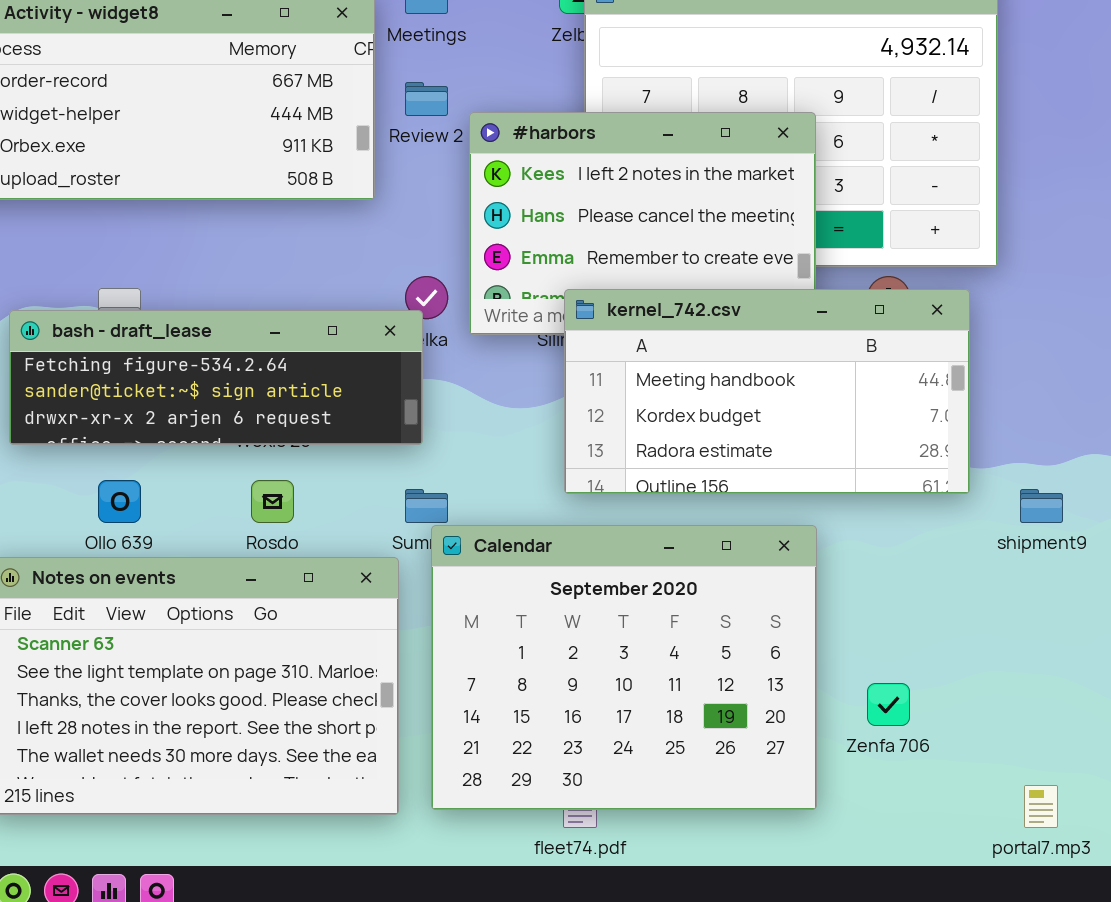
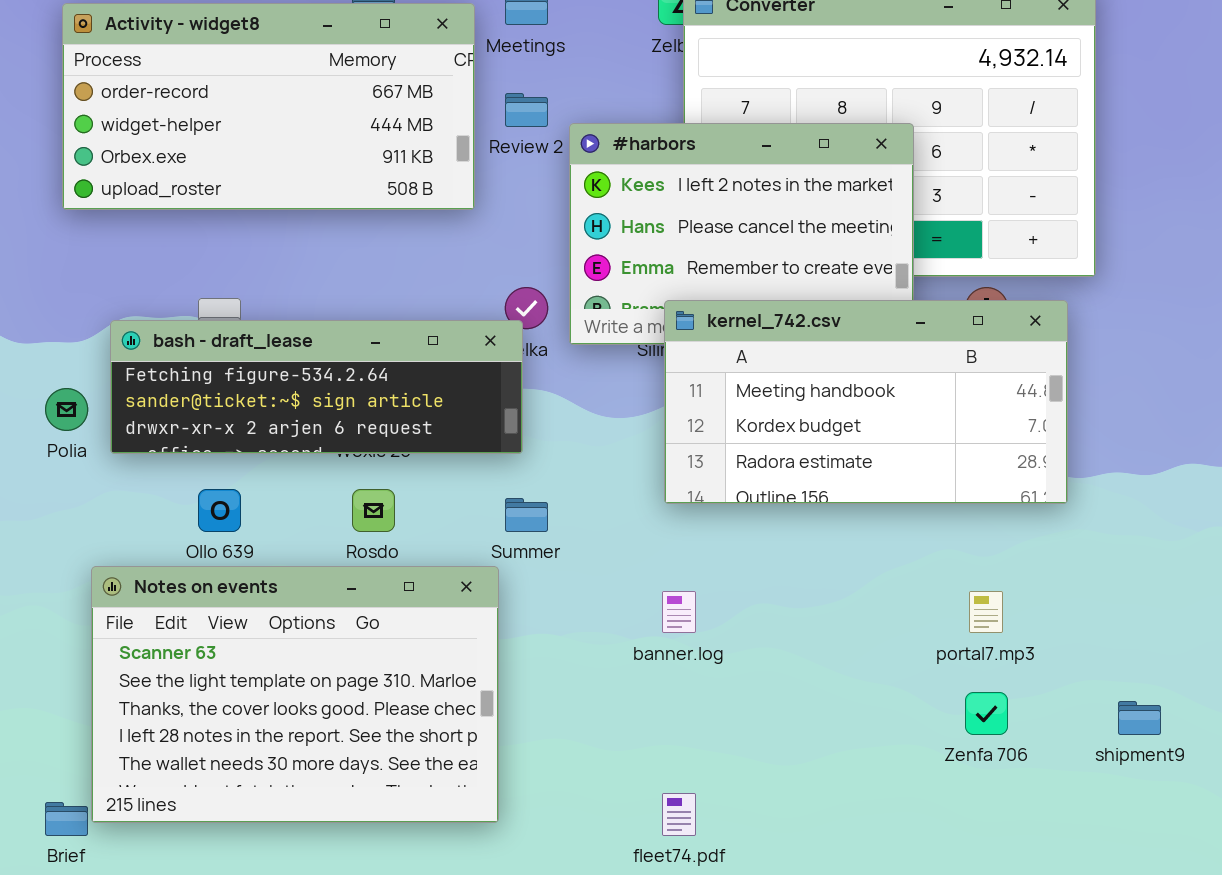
shipment9: [1020,489,1063,523] -> [1118,701,1161,735], moved
Calendar: [431,525,817,810] -> none, closed
portal7.mp3: [1024,785,1058,828] -> [969,591,1003,633], moved

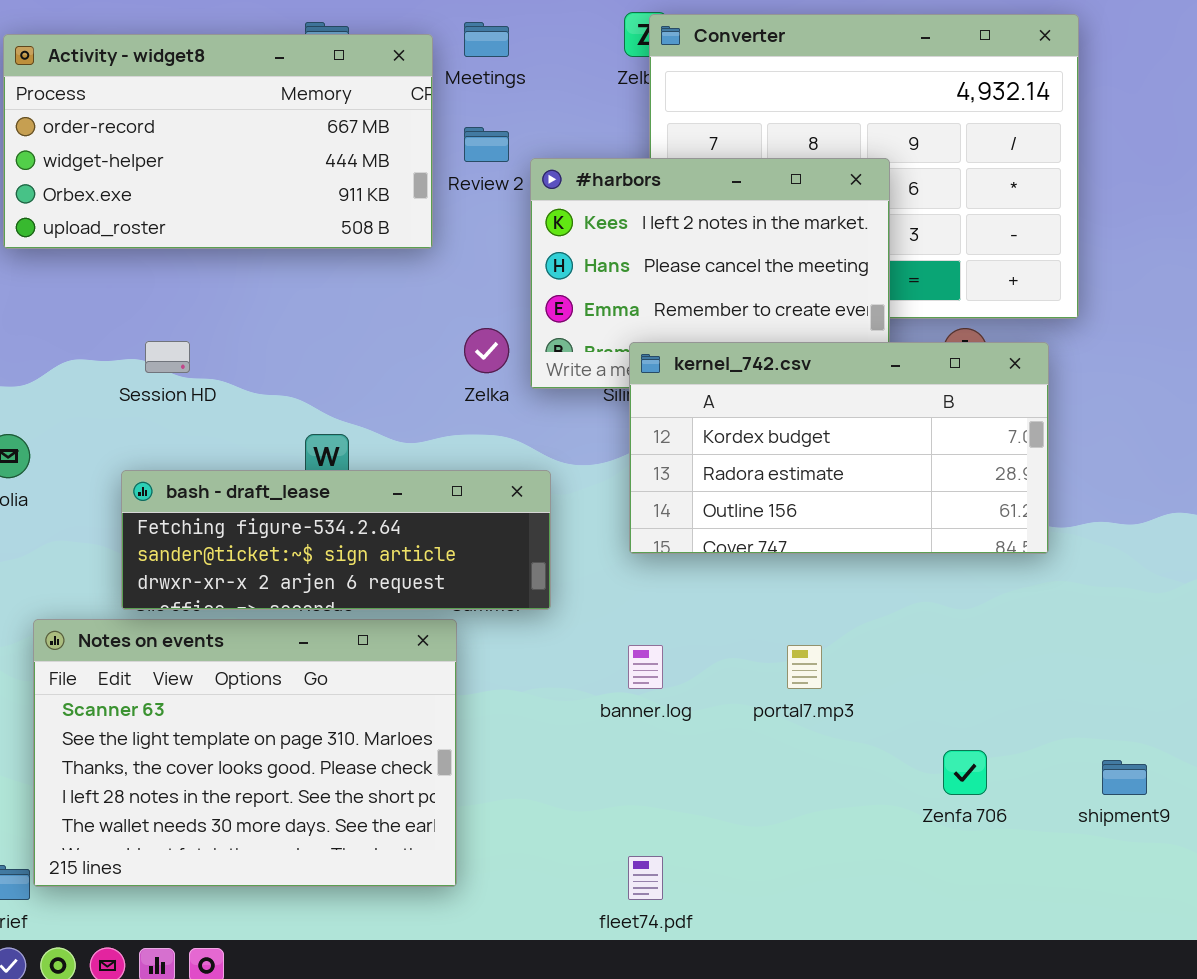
kernel_742.csv: [664,300,1068,504] -> [629,342,1049,554], scrolled down 1 row
bash - draft_lease: [110,320,523,454] -> [121,470,551,610], moved
portal7.mp3: [969,591,1003,633] -> [787,645,822,689], moved

